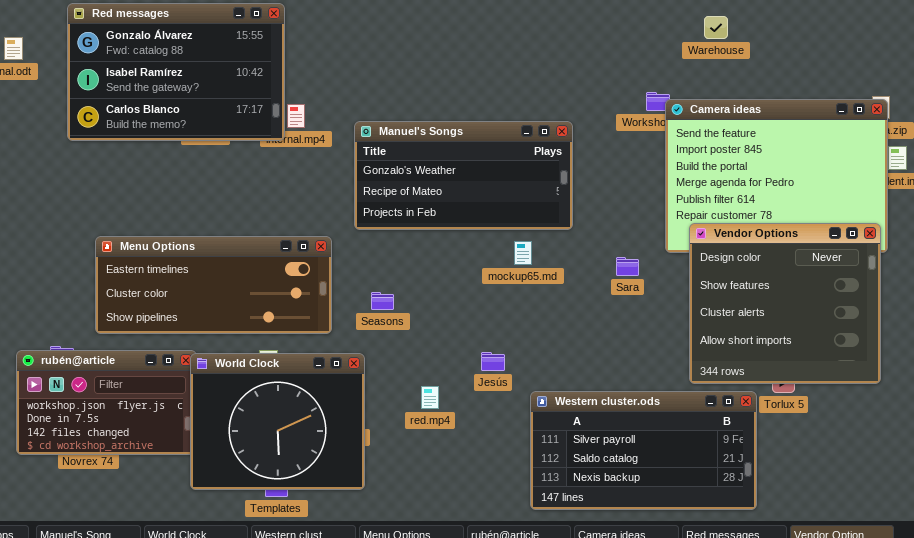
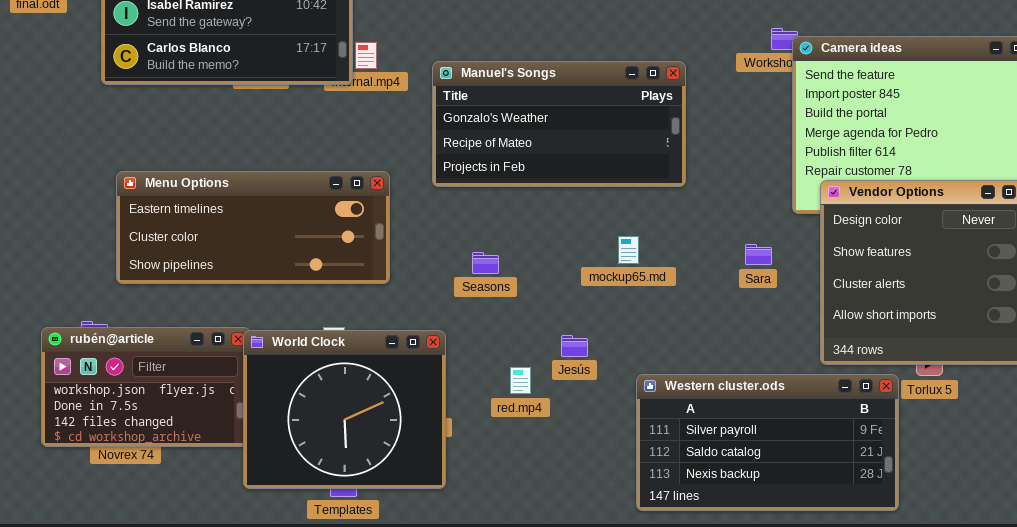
Menu Options: [95,236,332,334] -> [116,171,390,284], moved
mockup65.md: [514,241,532,265] -> [618,236,639,264], moved
Sara: [616,257,639,276] -> [745,244,772,265], moved
Seasons: [371,292,394,310] -> [472,252,499,274], moved
Jesús: [481,352,505,371] -> [561,335,588,357], moved

